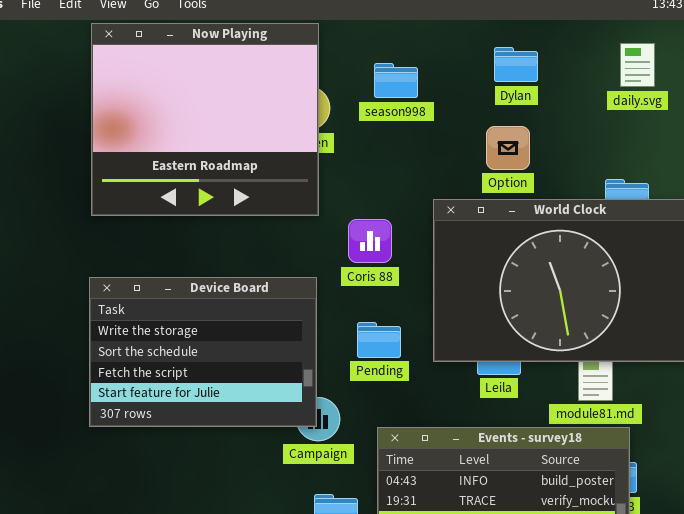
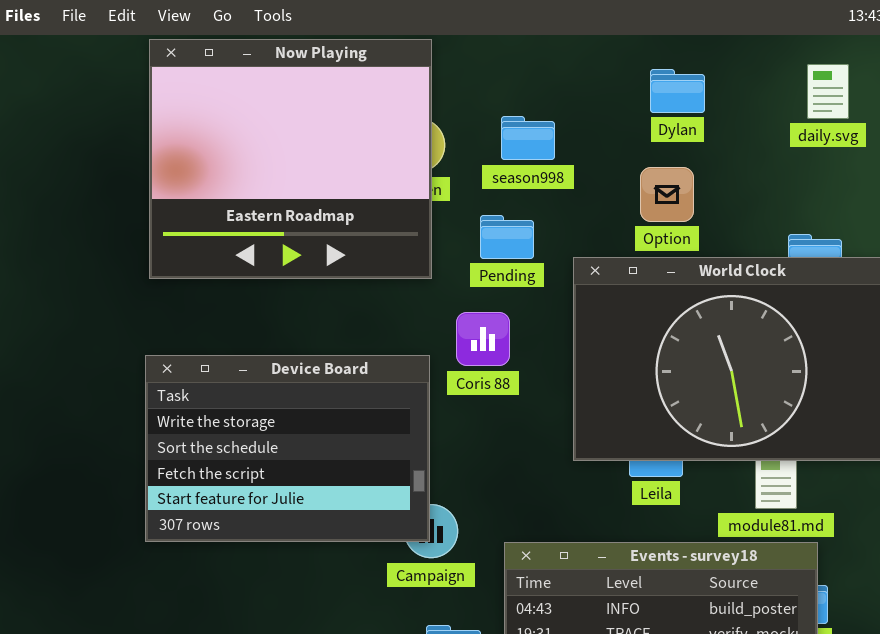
season998: [374,63,418,98] -> [501,116,555,160], moved
Coris 88: [348,219,392,263] -> [456,312,510,366], moved
Pending: [357,322,401,358] -> [480,215,534,259], moved

